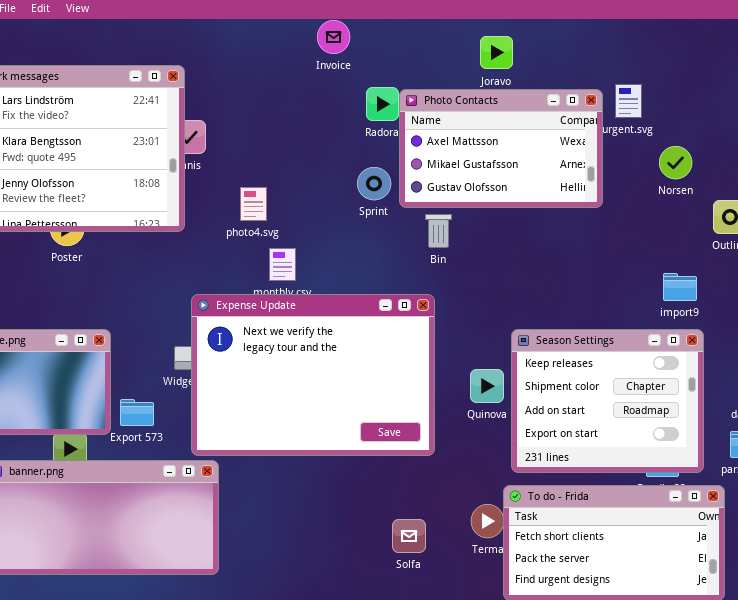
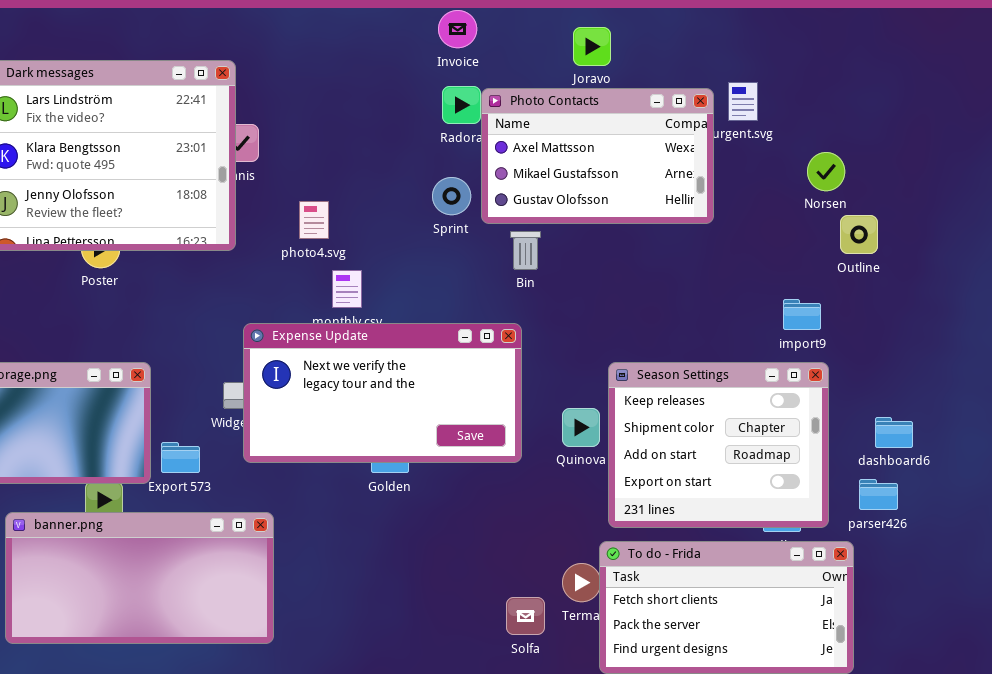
Invoice: [317,20,350,54] -> [438,10,477,48], moved
Norsen: [659,146,692,179] -> [807,152,845,191], moved
Expense Update: [191,294,435,456] -> [243,323,522,463], resized
Solfa: [392,519,426,553] -> [506,597,545,635], moved

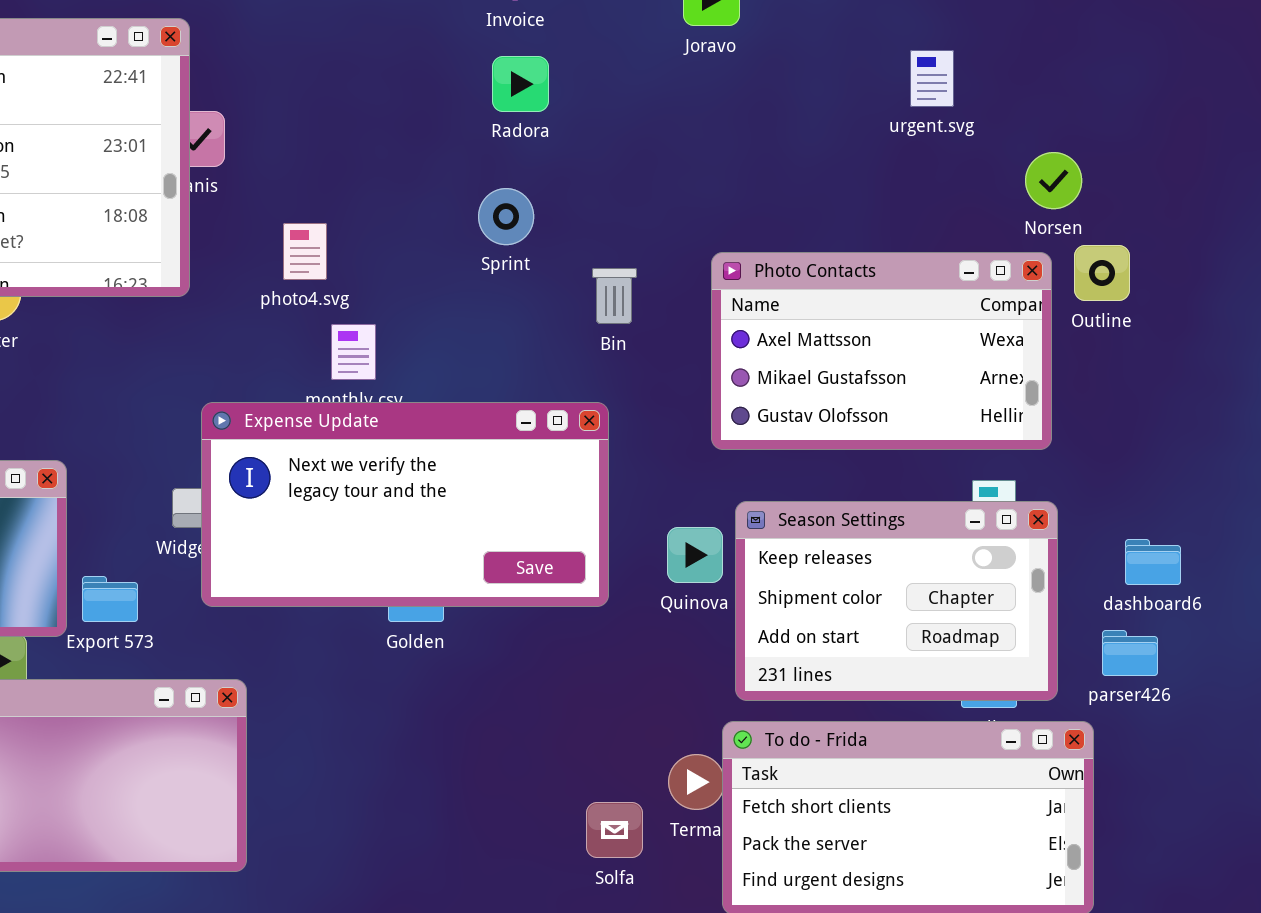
Photo Contacts: [481,88,714,224] -> [711,252,1052,450], moved
Season Settings: [608,362,829,528] -> [735,501,1058,701], resized

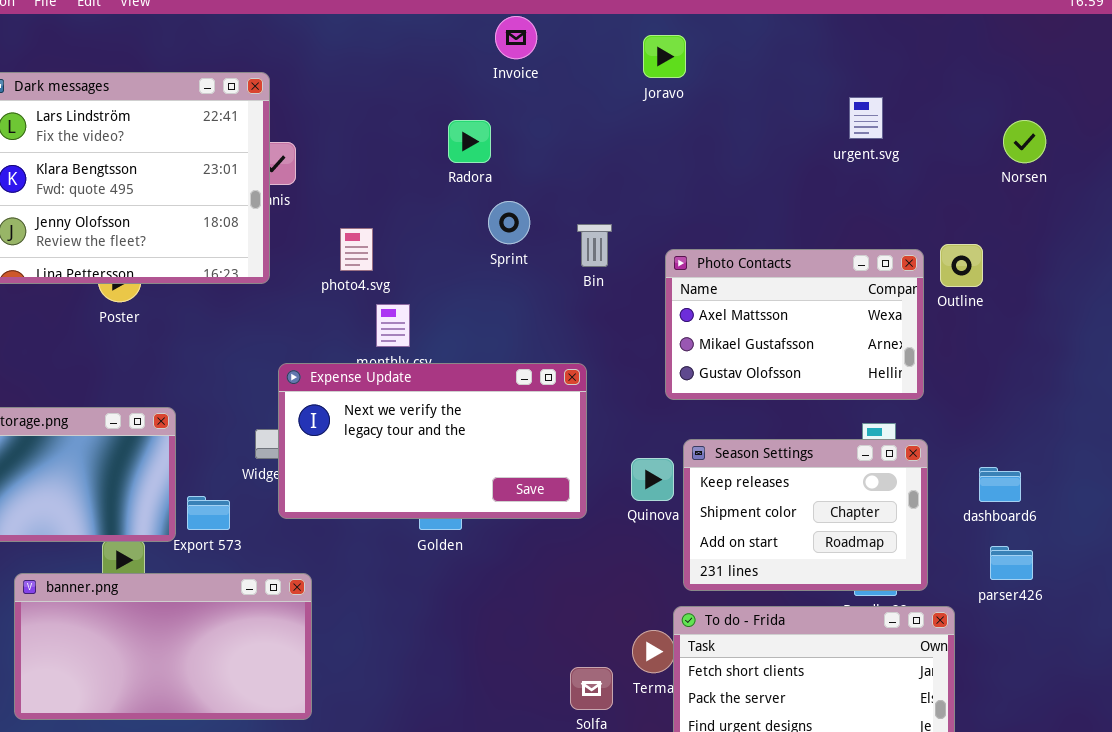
urgent.svg: [910,50,954,107] -> [849,97,883,139], moved
Radora: [492,56,549,112] -> [448,120,491,163], moved
Norsen: [1025,152,1082,209] -> [1003,120,1046,163], moved
Bin: [592,268,637,324] -> [577,224,612,267], moved
parser426: [1102,630,1158,676] -> [990,546,1033,580], moved

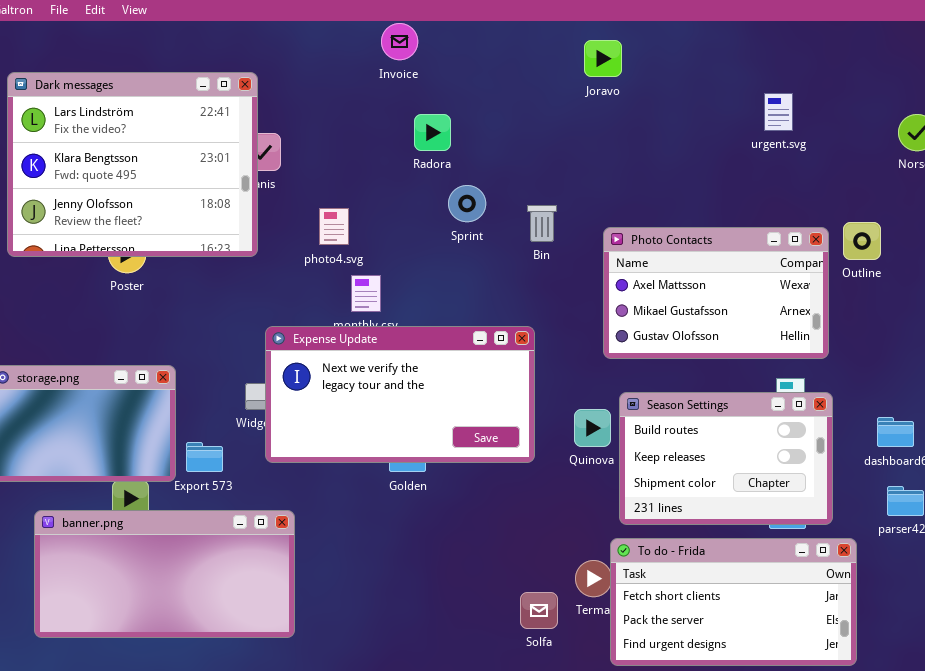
Invoice: [495,16,537,59] -> [381,23,418,60], moved
Season Settings: [683,439,928,591] -> [619,392,833,525], scrolled up 1 row

